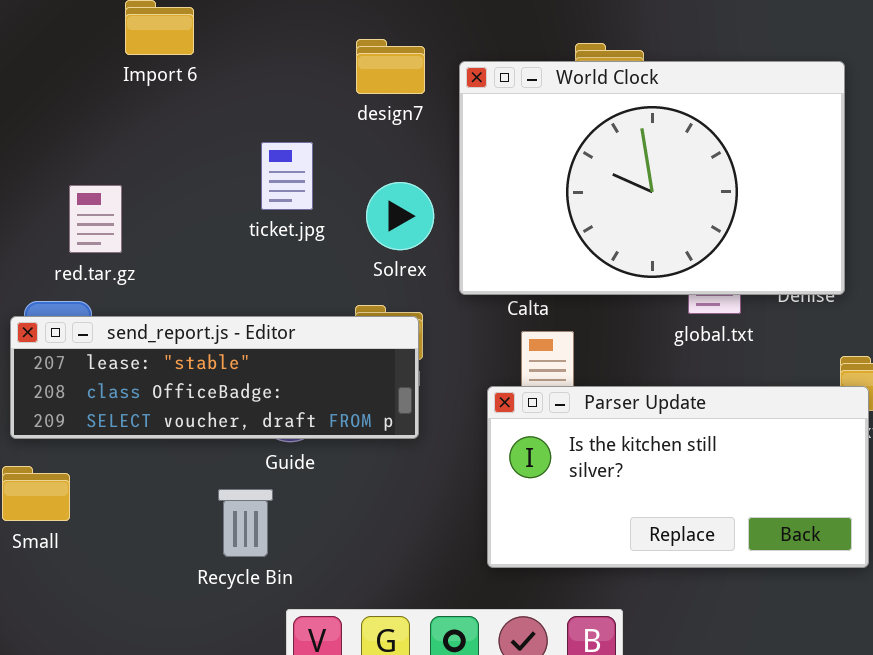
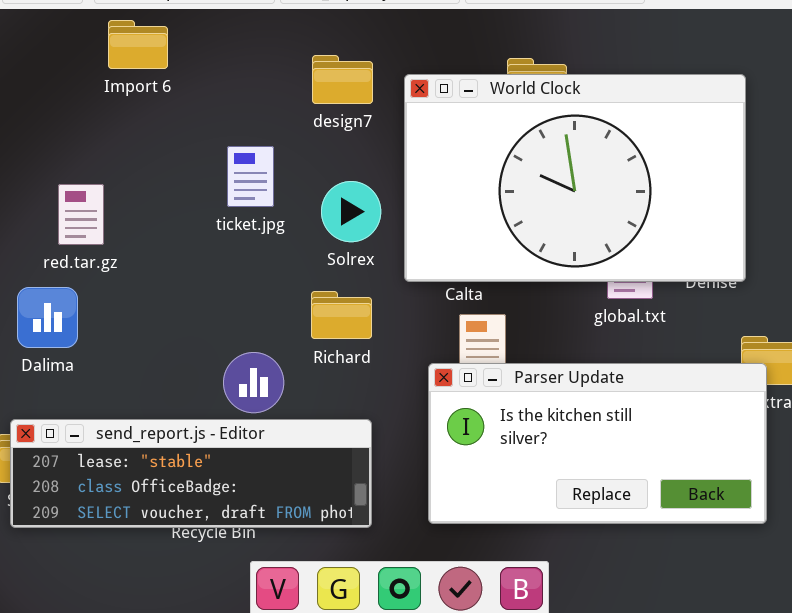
send_report.js - Editor: [10,316,419,439] -> [10,419,372,528], moved

